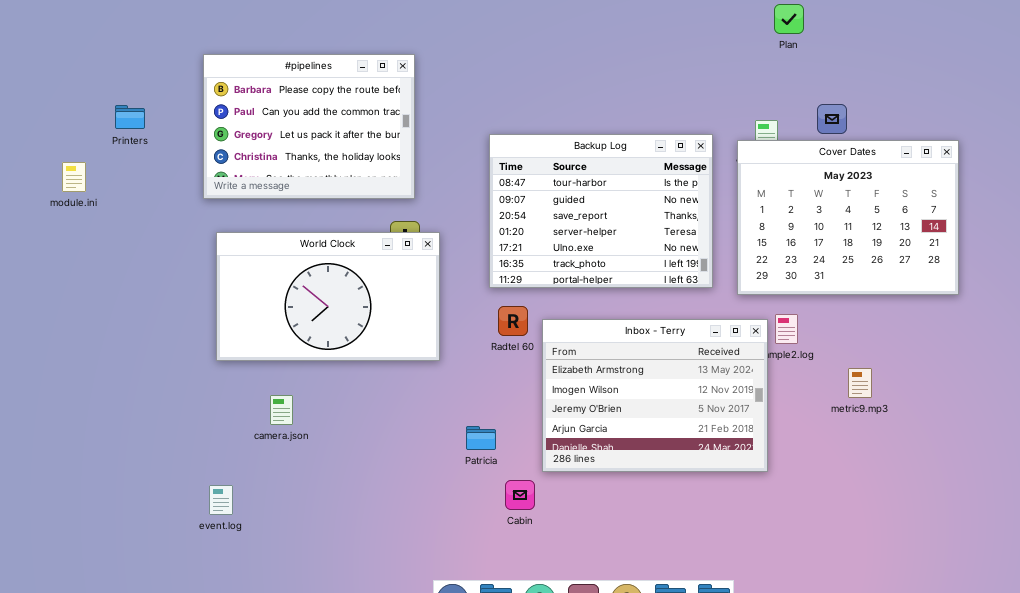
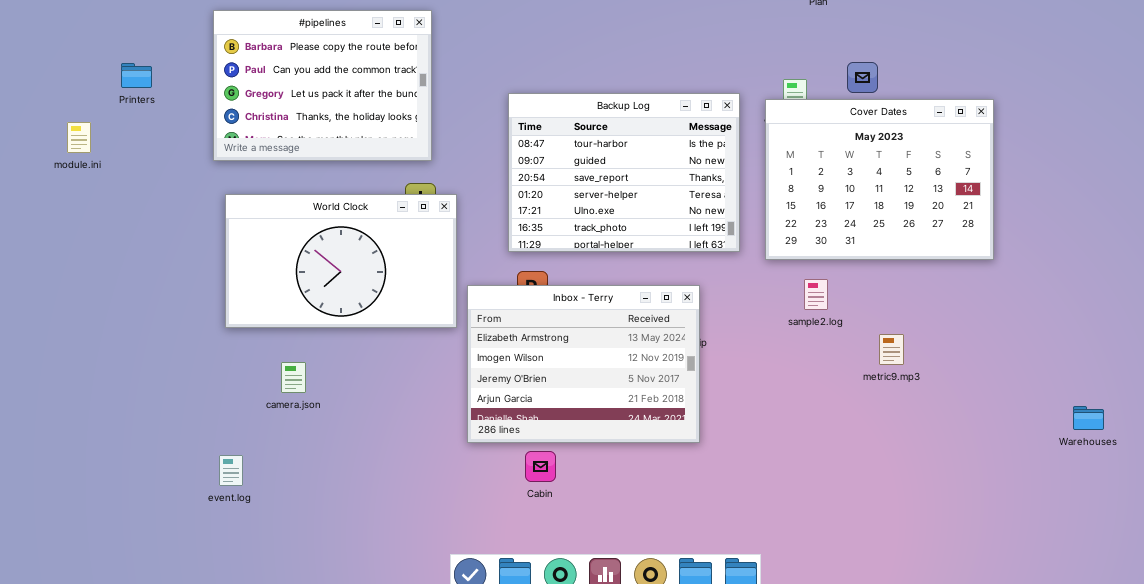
Inbox - Terry: [542,319,768,472] -> [467,285,700,443], moved

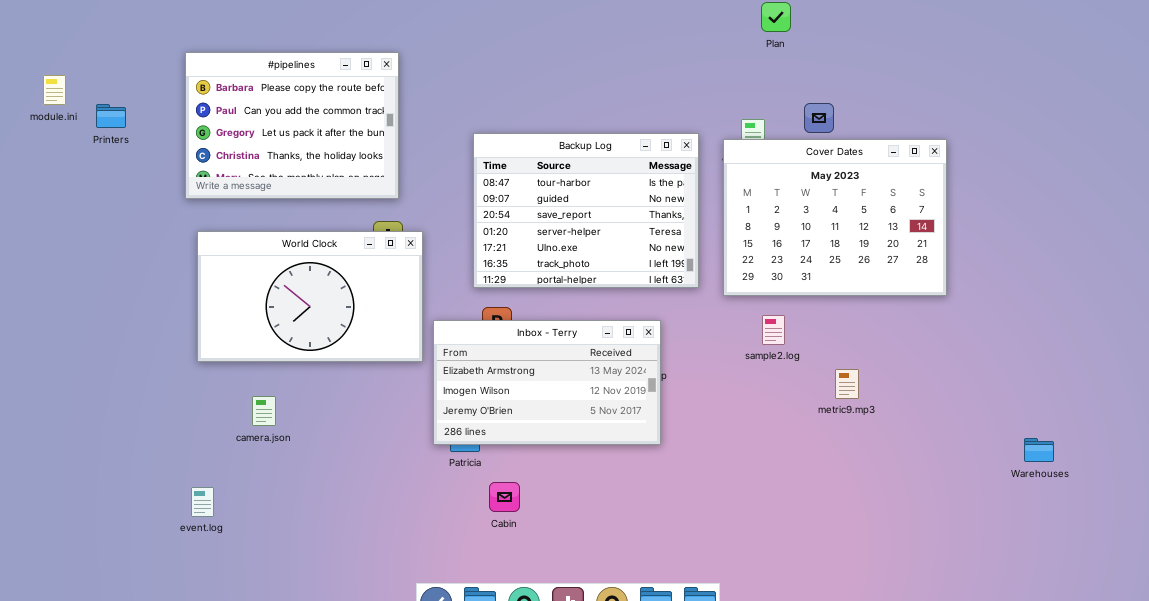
module.ini: [67,122,91,153] -> [43,75,66,105], moved
Inbox - Terry: [467,285,700,443] -> [433,320,661,445], resized

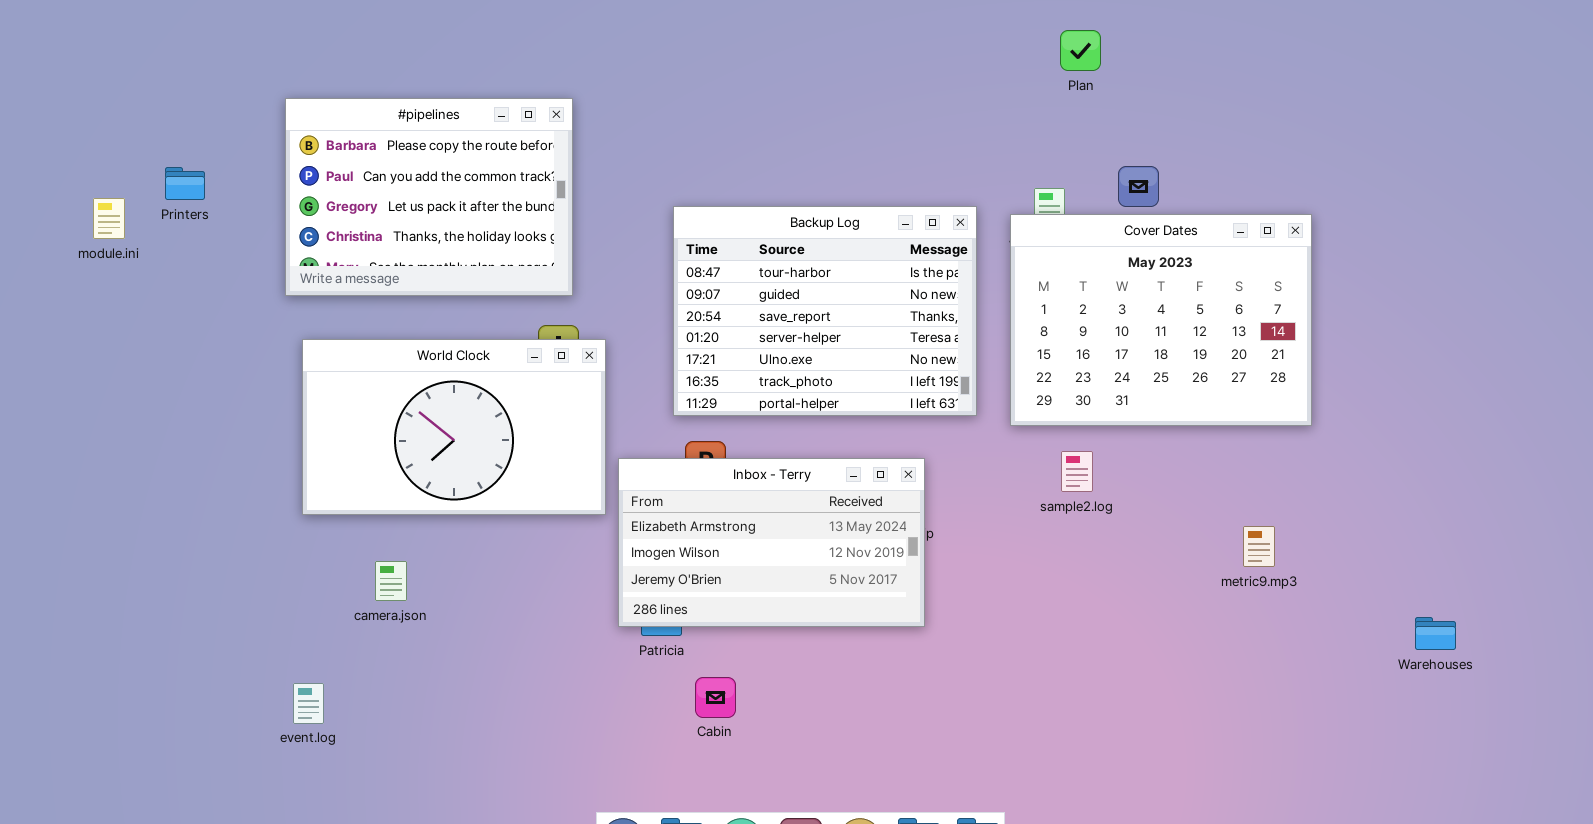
module.ini: [43,75,66,105] -> [93,198,125,239], moved
metric9.mp3: [835,369,859,399] -> [1243,526,1275,567], moved

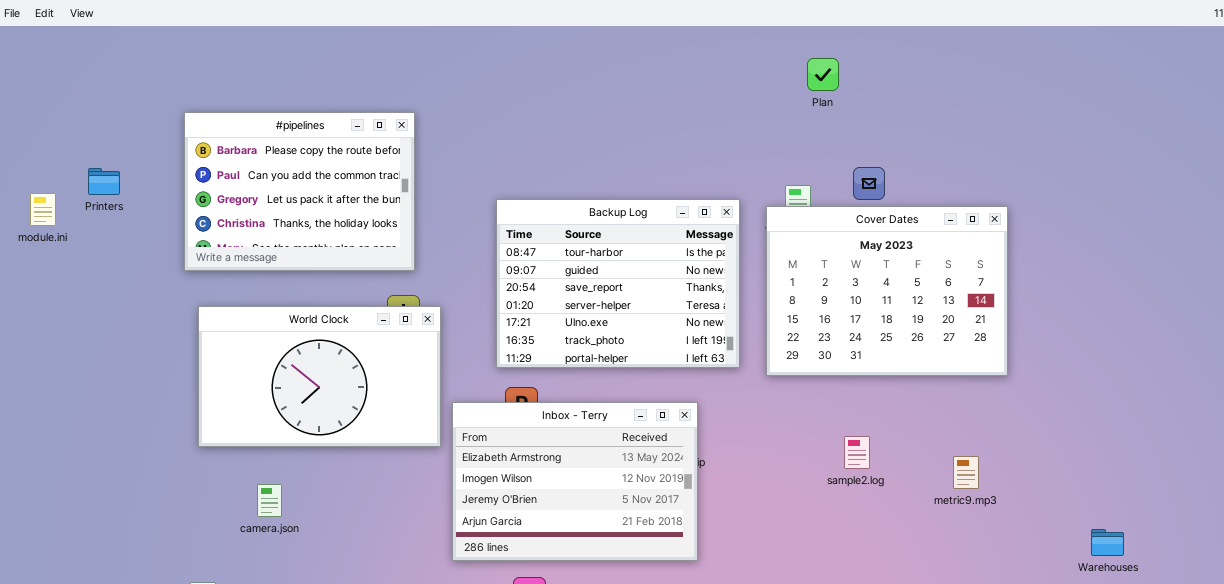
sample2.log: [1061,451,1093,492] -> [844,436,870,469], moved
Inbox - Terry: [618,458,925,627] -> [452,402,698,561], resized

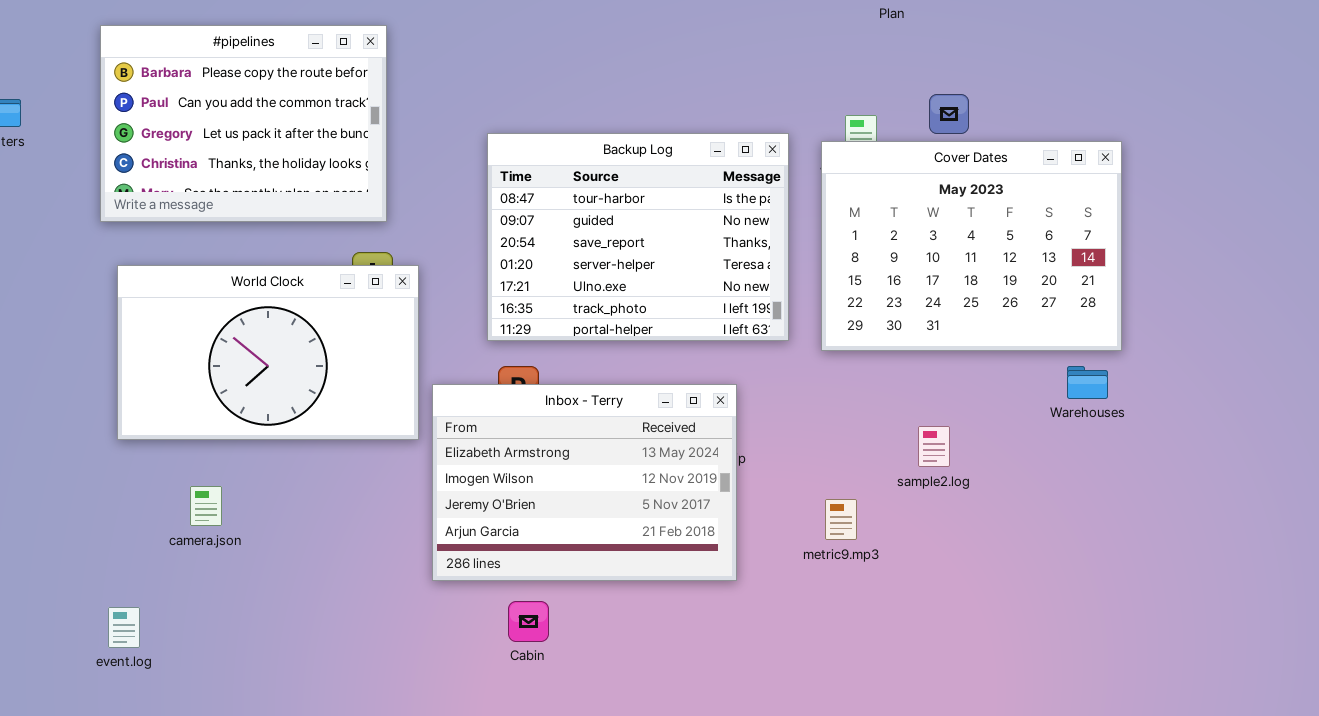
metric9.mp3: [953,456,979,489] -> [825,499,857,540], moved
Warehouses: [1091,529,1124,556] -> [1067,366,1108,399], moved

